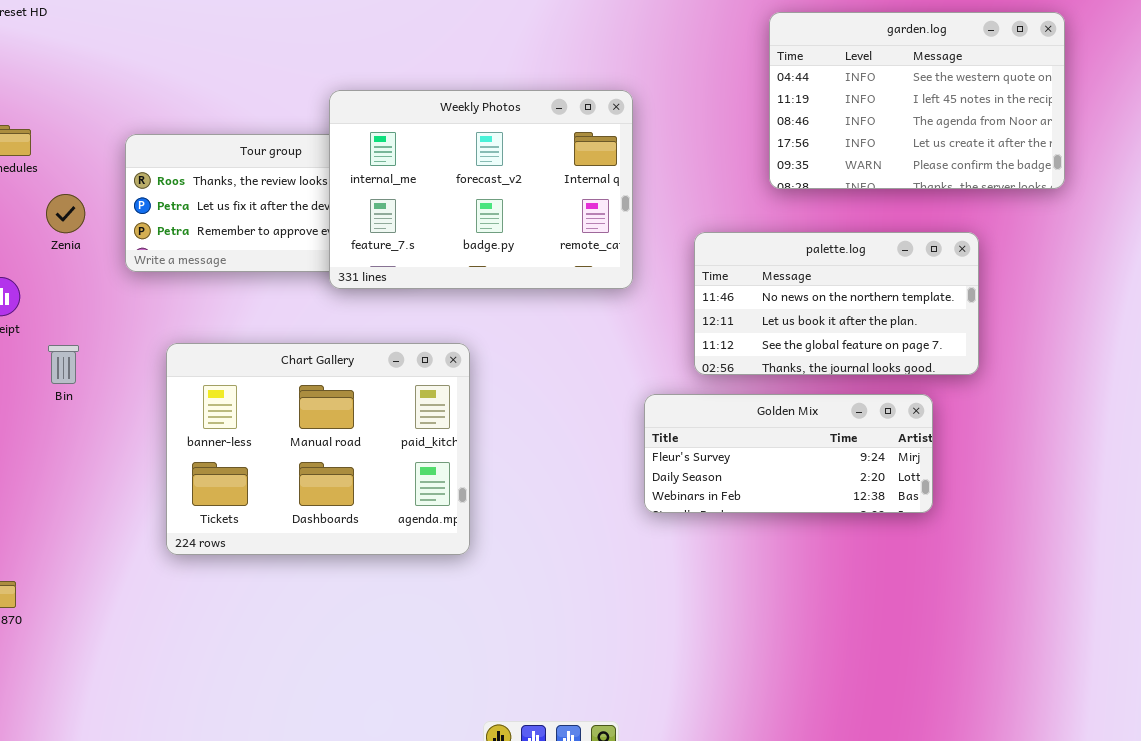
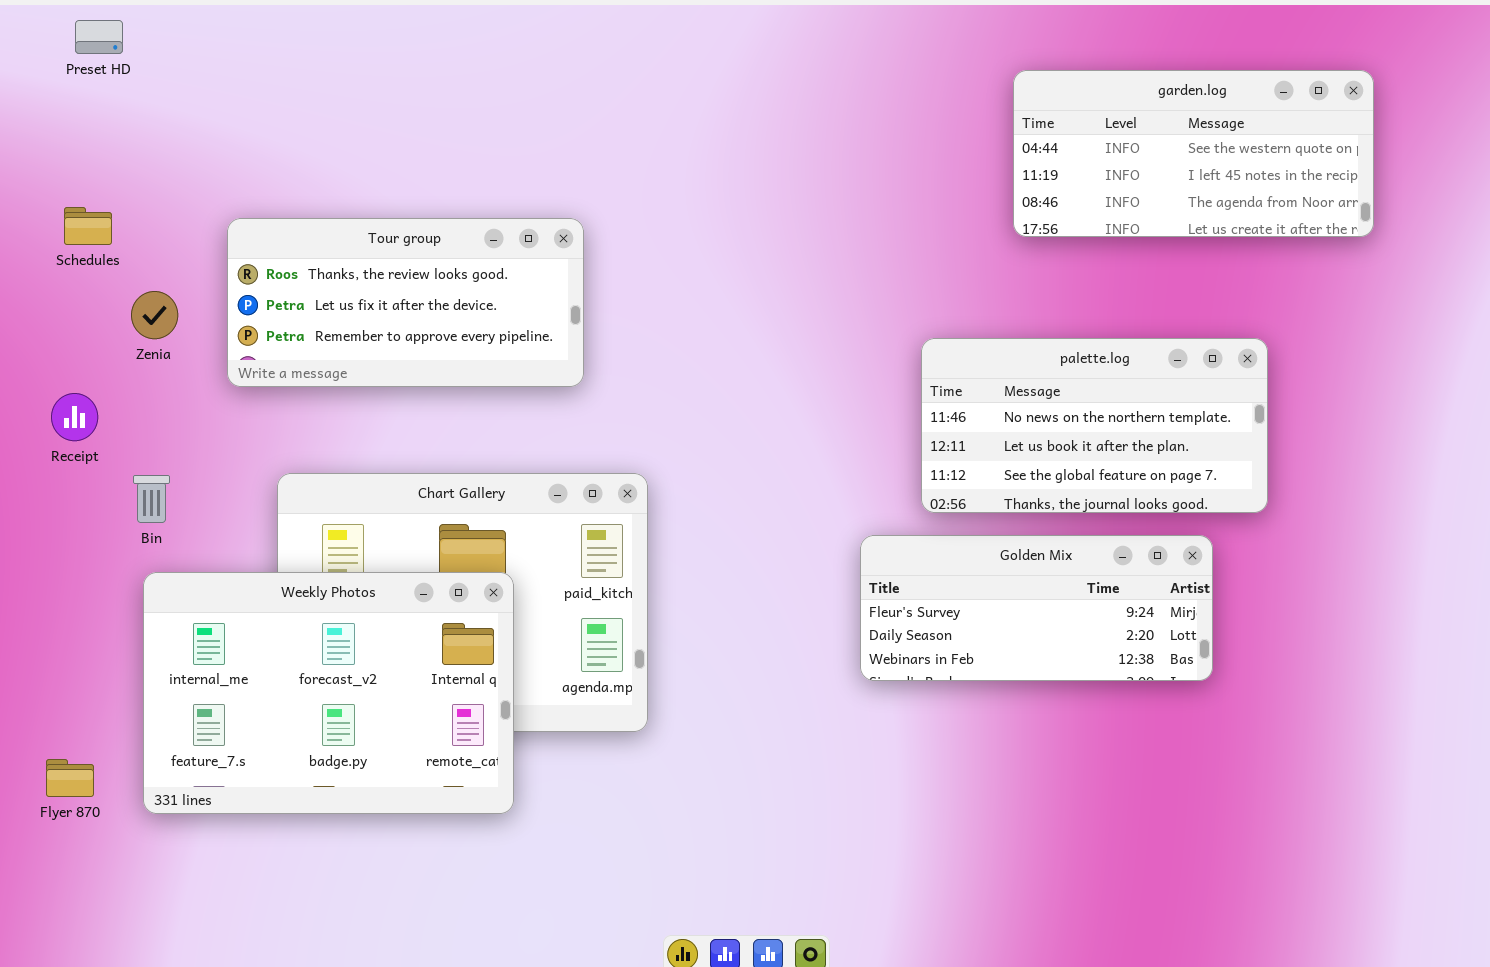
garden.log: [769,12,1065,189] -> [1013,70,1374,237], resized
Weekly Photos: [329,90,633,289] -> [143,572,514,814], moved

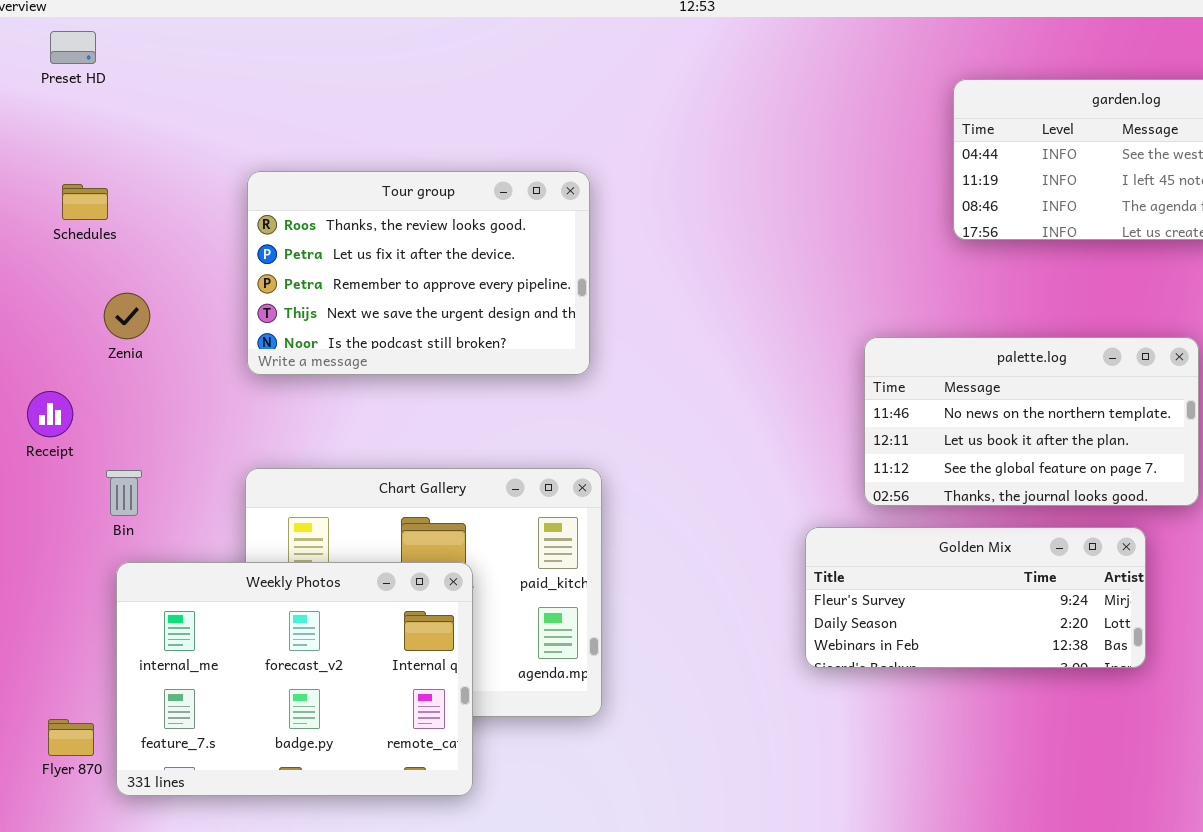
Schedules: [64,207,112,245] -> [62,184,108,220], moved
Tour group: [227,218,584,387] -> [247,171,590,375], moved, resized
Flyer 870: [46,759,94,797] -> [48,719,94,756], moved

